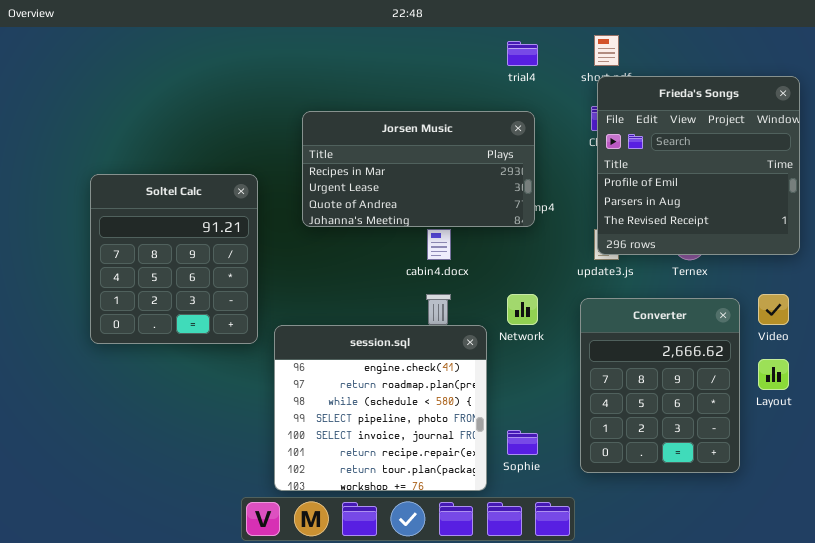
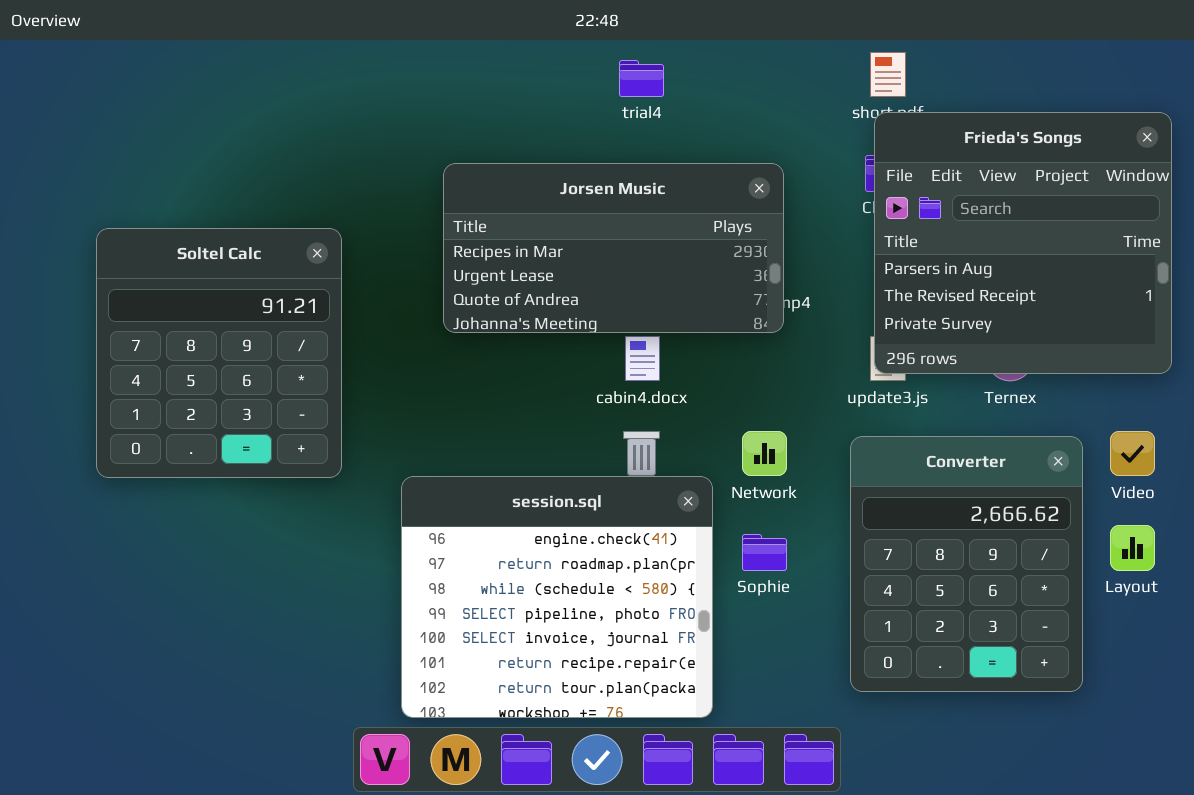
trial4: [507,41,538,66] -> [619,60,664,97], moved
Frieda's Songs: [597,76,800,255] -> [874,112,1172,374], scrolled down 1 row
Soltel Calc: [90,174,258,344] -> [96,228,342,478], moved
Sophie: [507,430,538,455] -> [742,534,787,571], moved

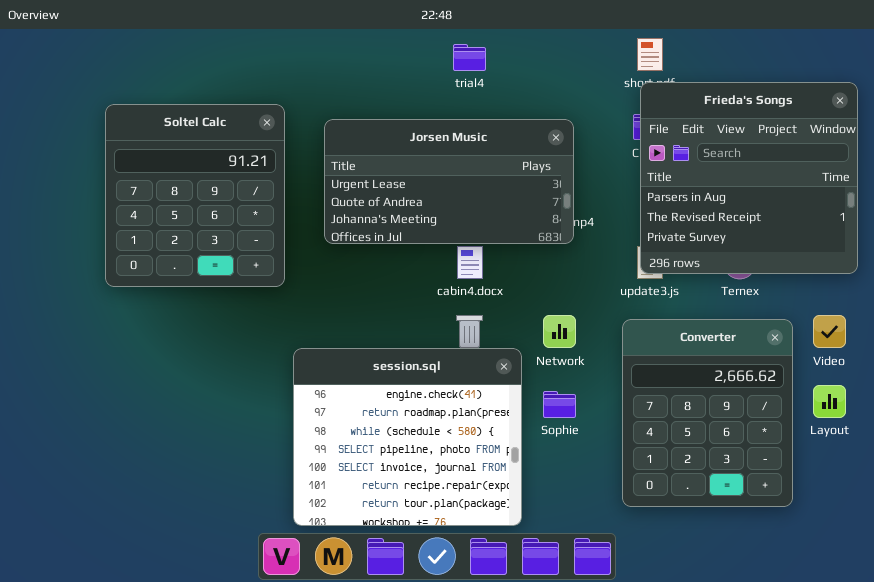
Jorsen Music: [443,163,784,333] -> [324,119,574,244], scrolled down 1 row
Soltel Calc: [96,228,342,478] -> [105,104,285,287], moved

